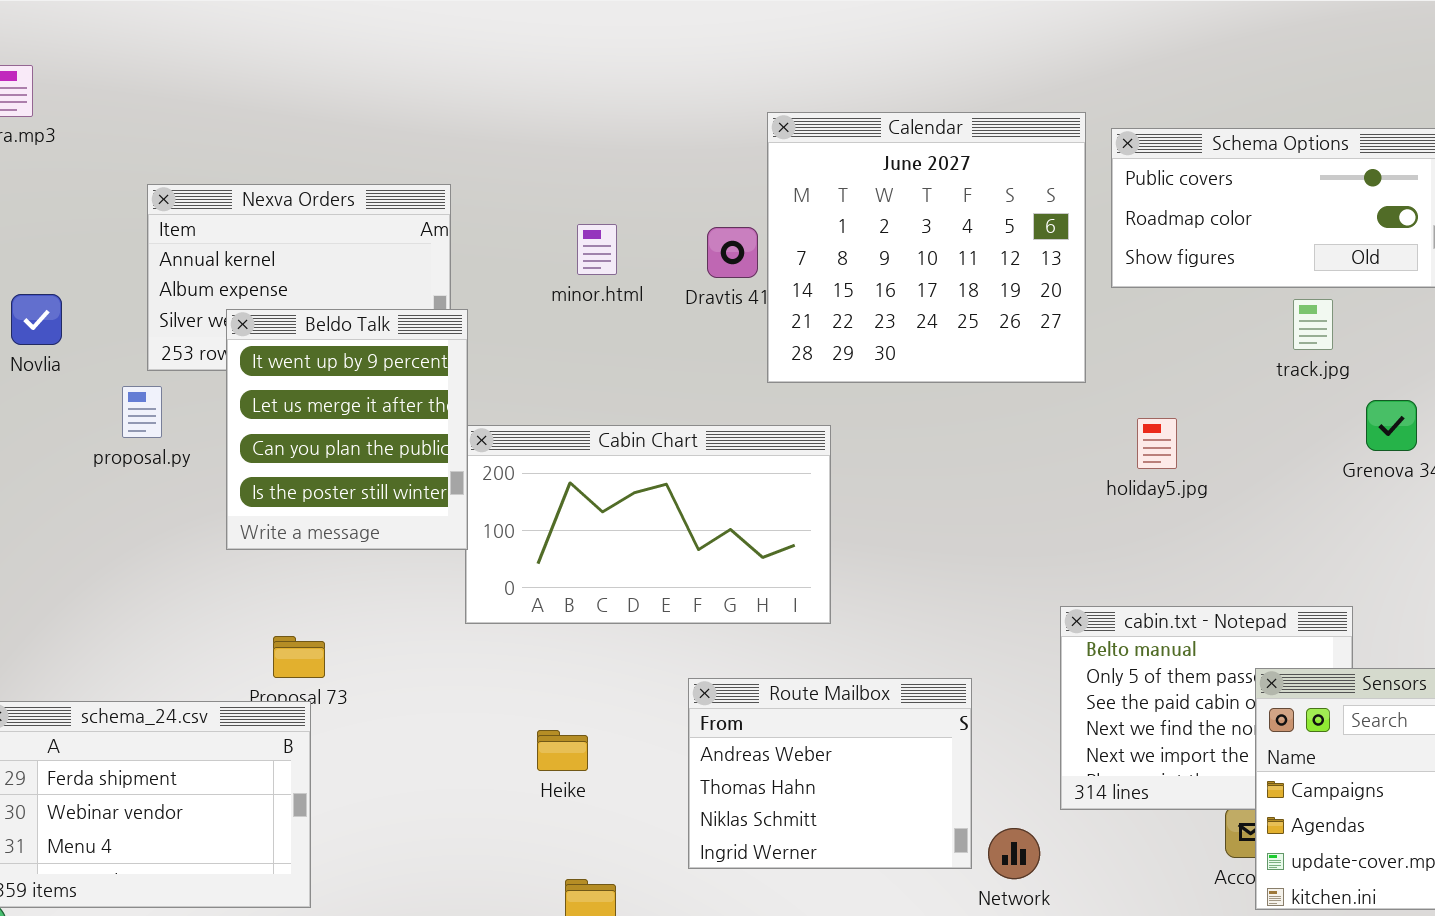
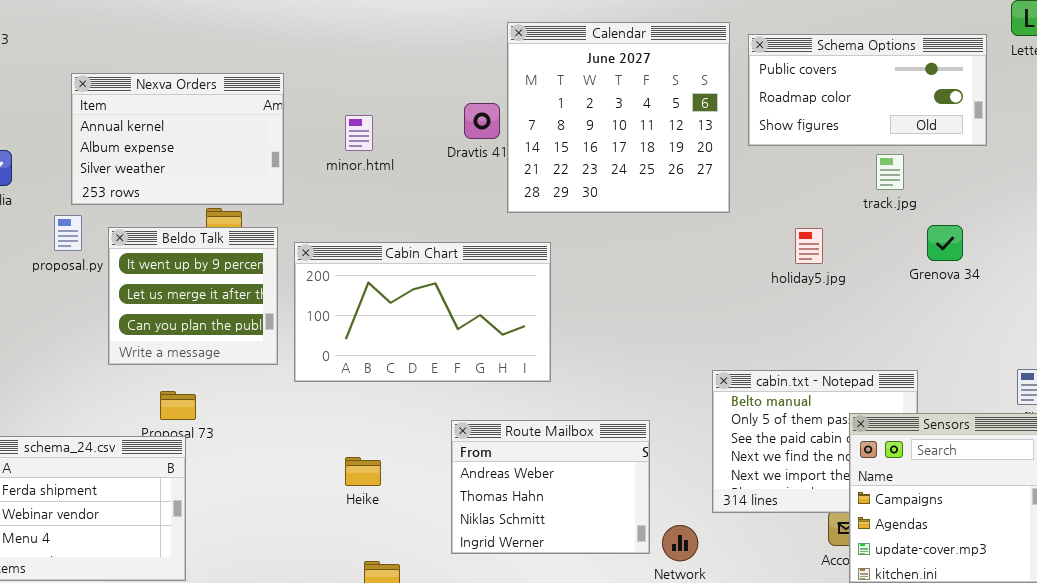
minor.html: [577,224,617,275] -> [345,115,373,151], moved
Beldo Talk: [226,309,468,550] -> [108,227,278,365], moved, resized
holiday5.jpg: [1137,418,1177,469] -> [795,228,823,264], moved

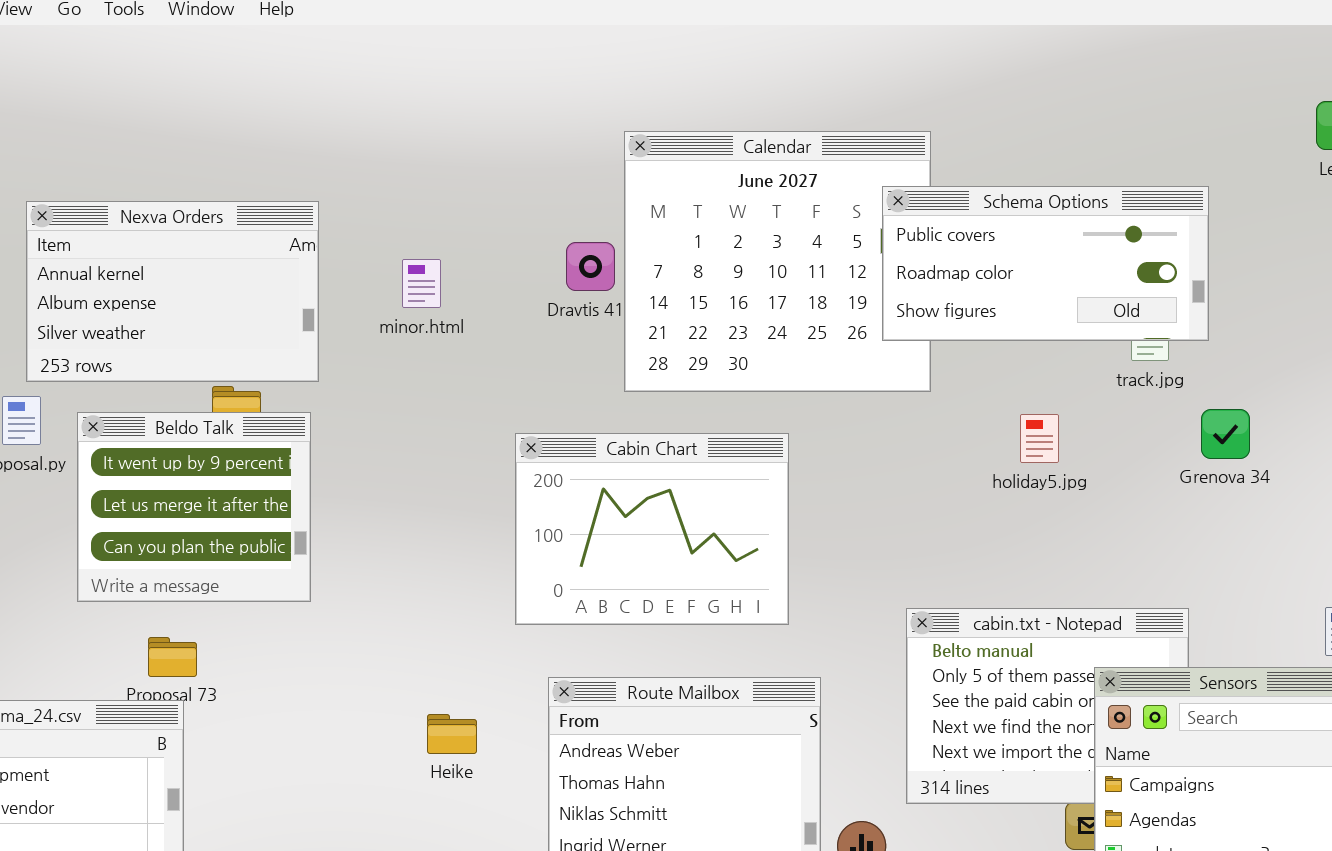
Schema Options: [748,34,987,146] -> [882,186,1209,341], moved
Cabin Chart: [294,242,551,382] -> [515,433,789,625], moved, resized
Heike: [345,457,381,486] -> [427,714,477,754], moved

